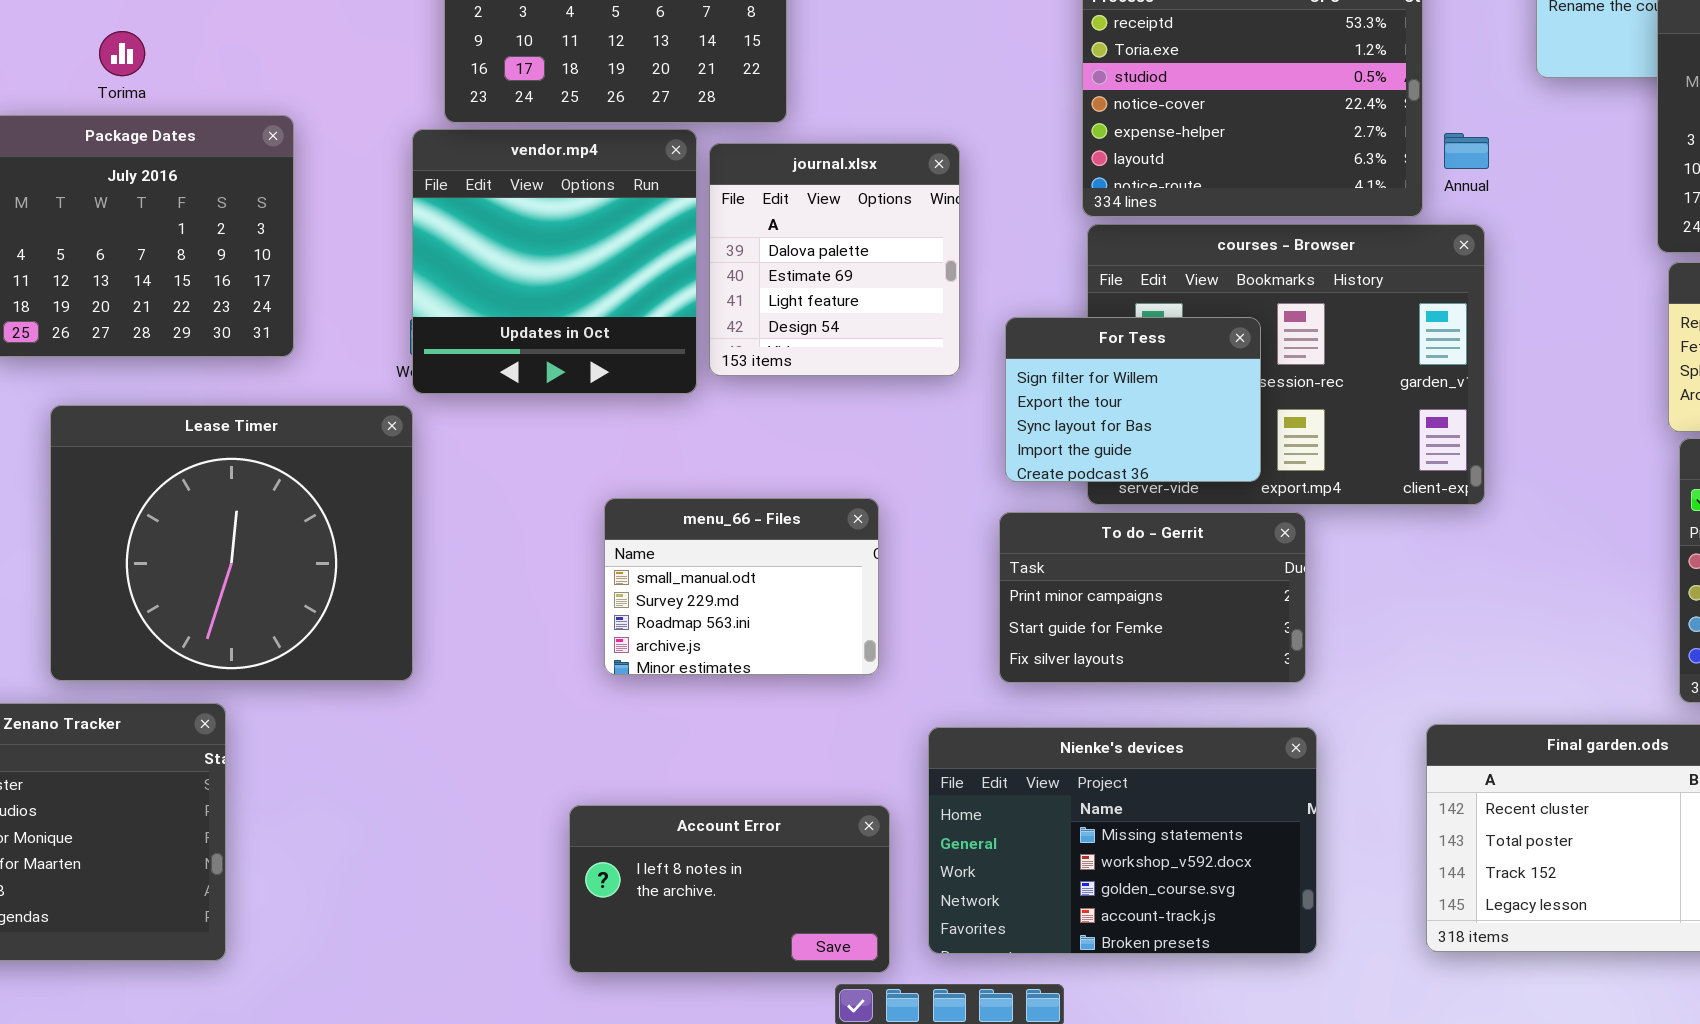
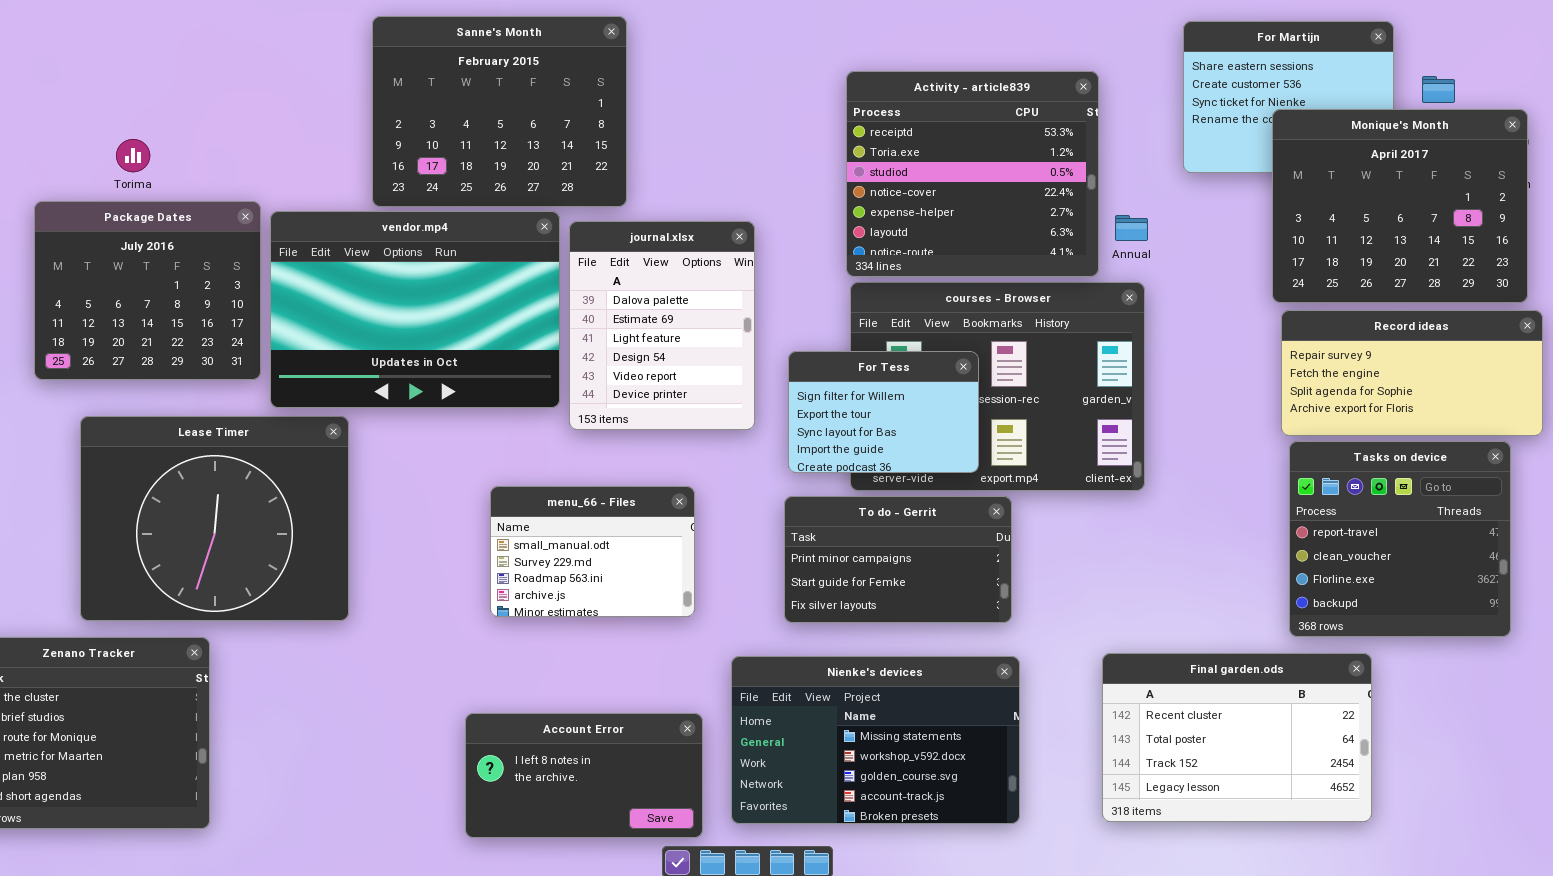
vendor.mp4: [412,129,697,394] -> [270,211,560,408], resized
journal.xlsx: [709,143,960,376] -> [569,221,755,430], resized

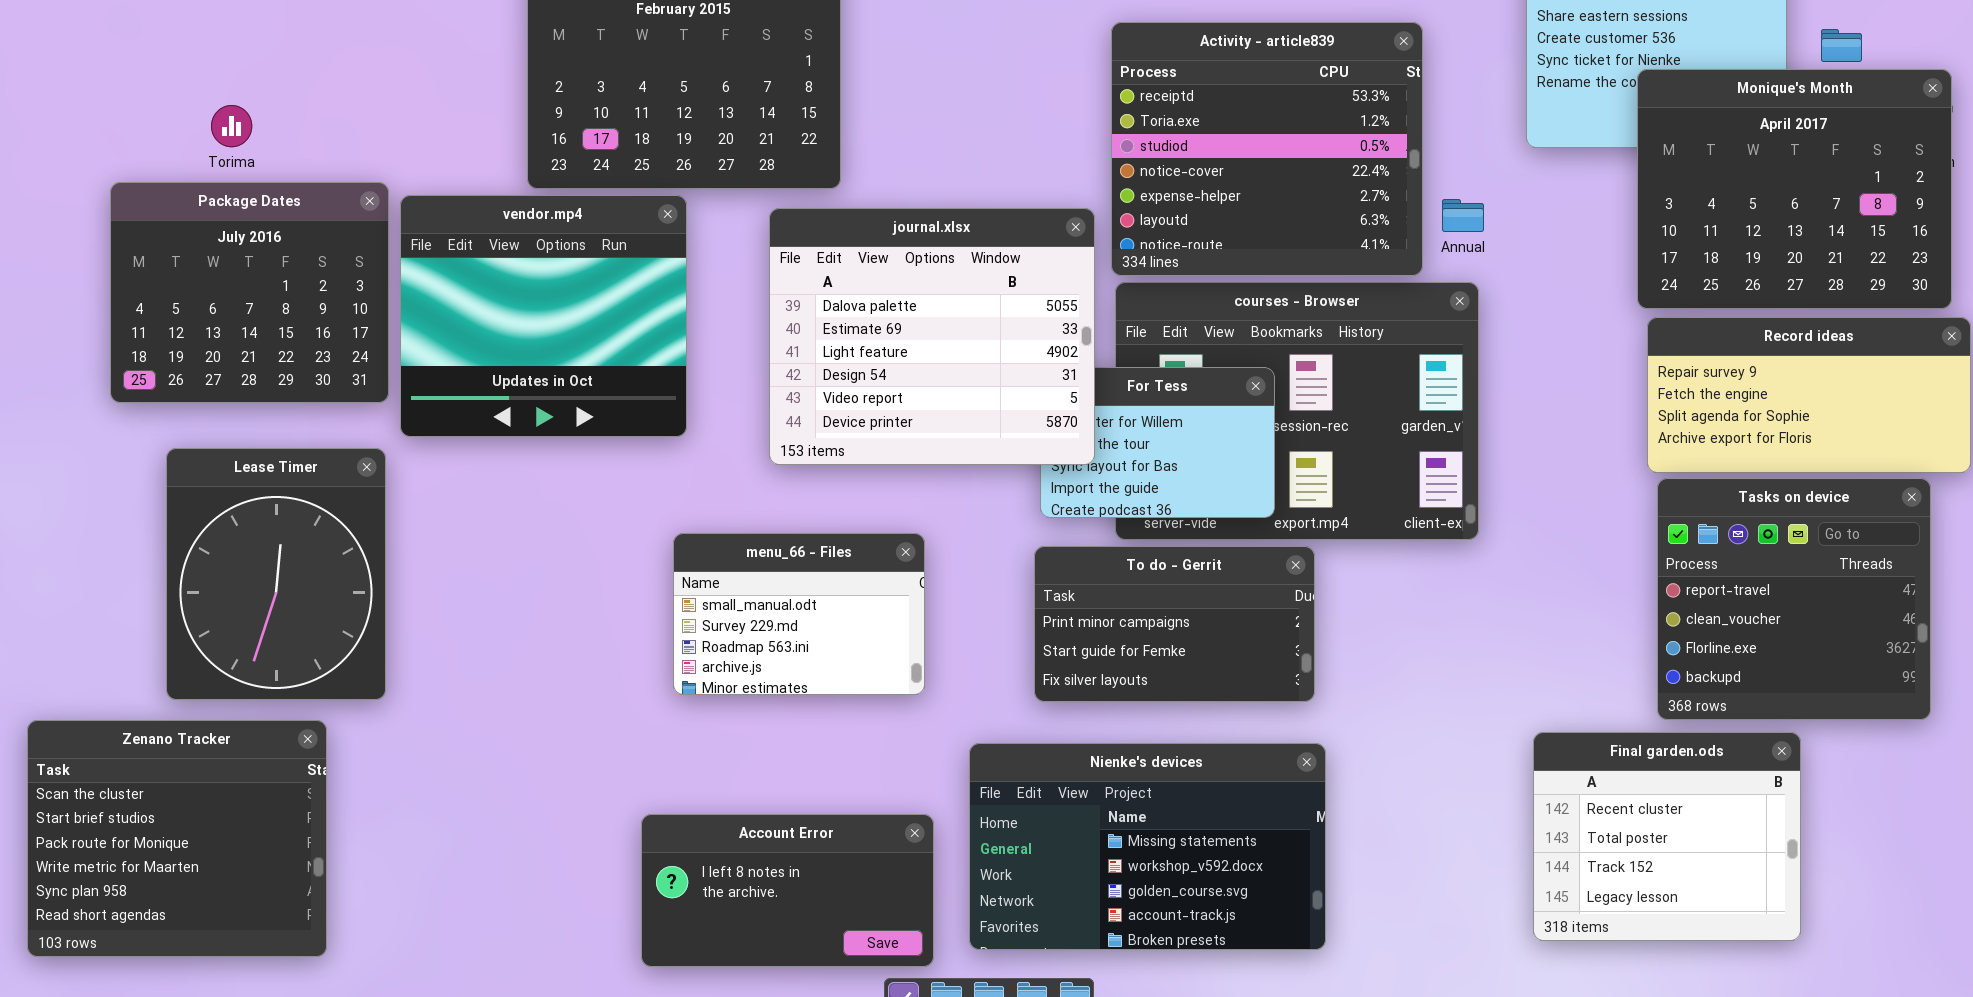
vendor.mp4: [270,211,560,408] -> [400,195,687,437], resized
journal.xlsx: [569,221,755,430] -> [769,208,1095,465], resized
Lease Timer: [80,416,349,621] -> [166,448,386,700], resized
Final garden.ods: [1102,653,1372,822] -> [1533,732,1801,941], moved, resized

